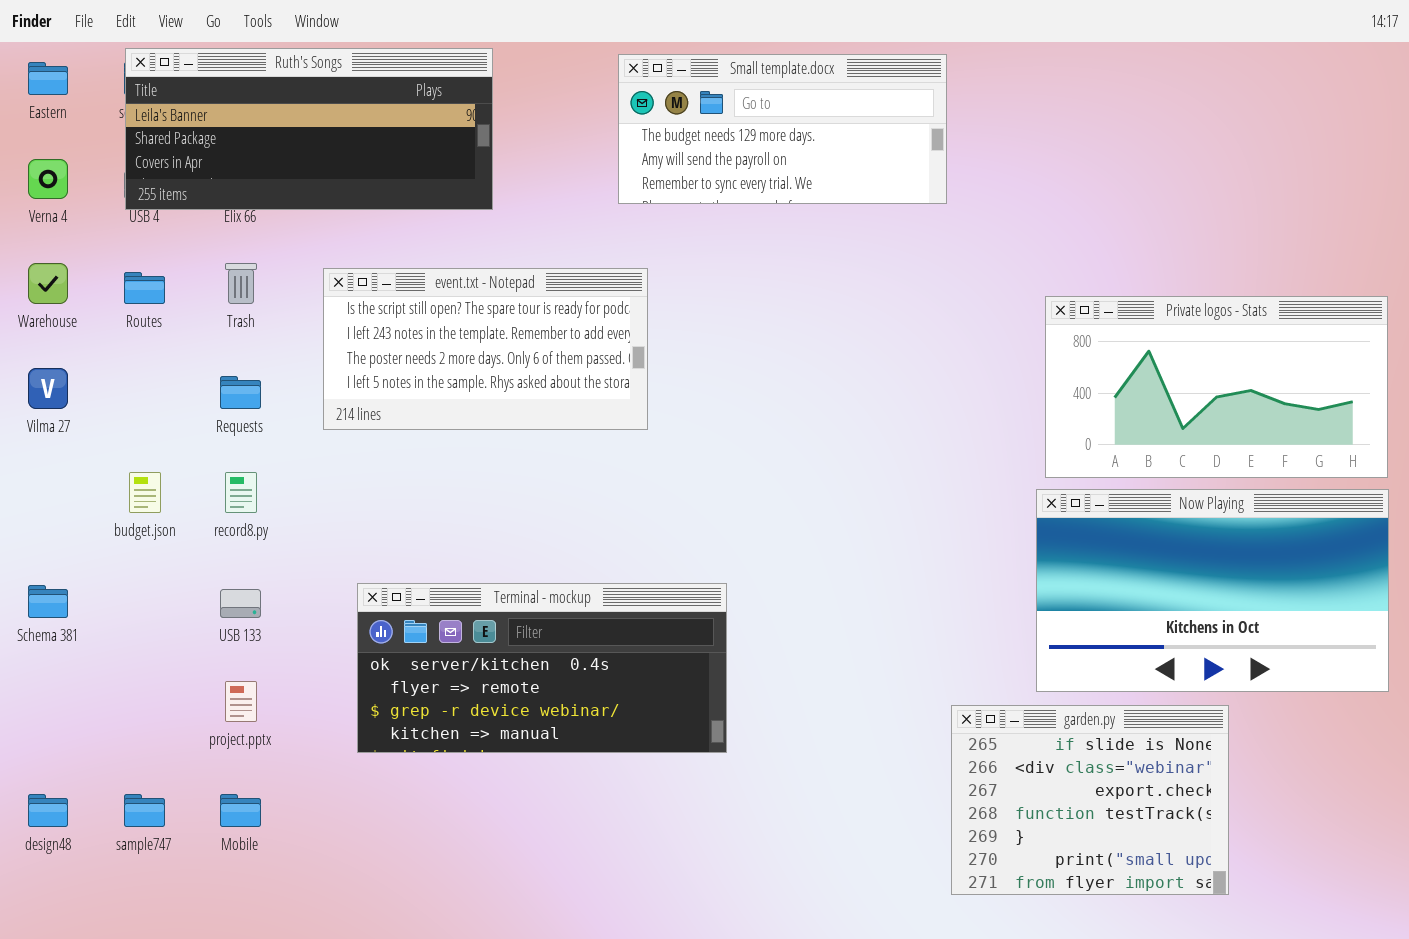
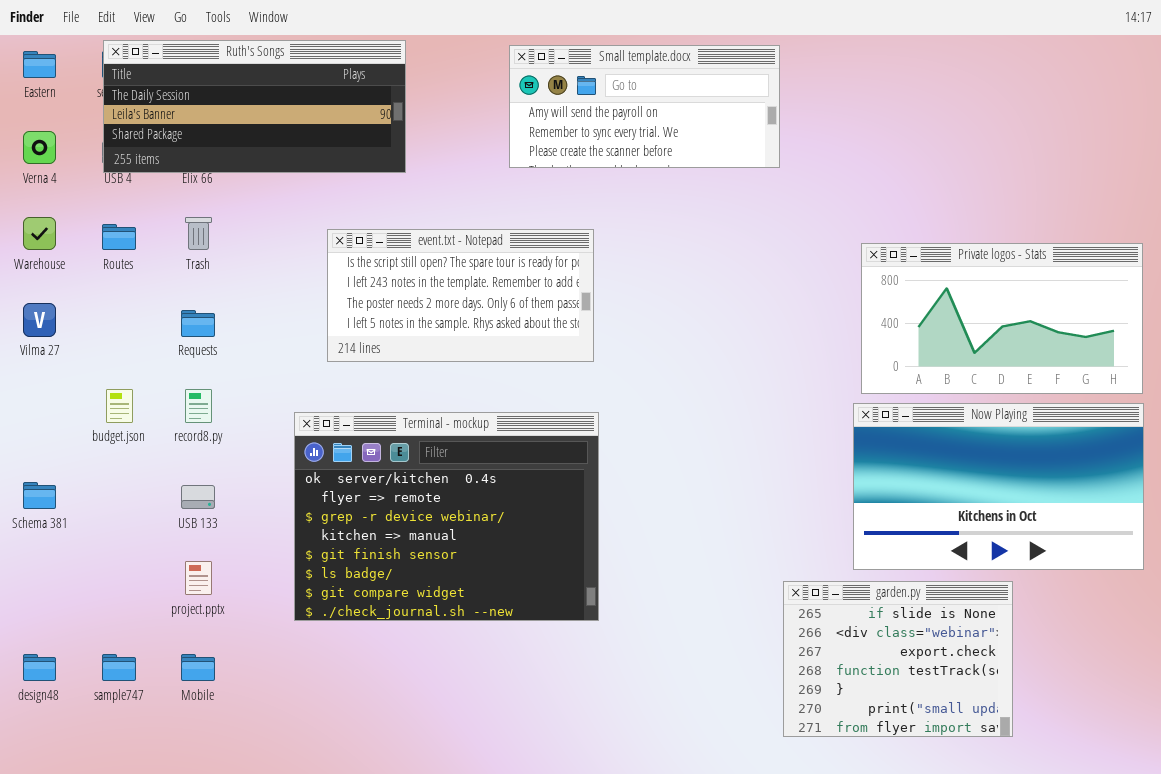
Ruth's Songs: [125,48,493,210] -> [103,40,406,173], scrolled up 1 row
Small template.docx: [618,54,947,204] -> [509,45,780,168], scrolled down 1 row
event.txt - Notepad: [323,268,648,430] -> [327,229,594,362], moved
Terminal - mockup: [357,583,727,753] -> [294,412,599,621], resized

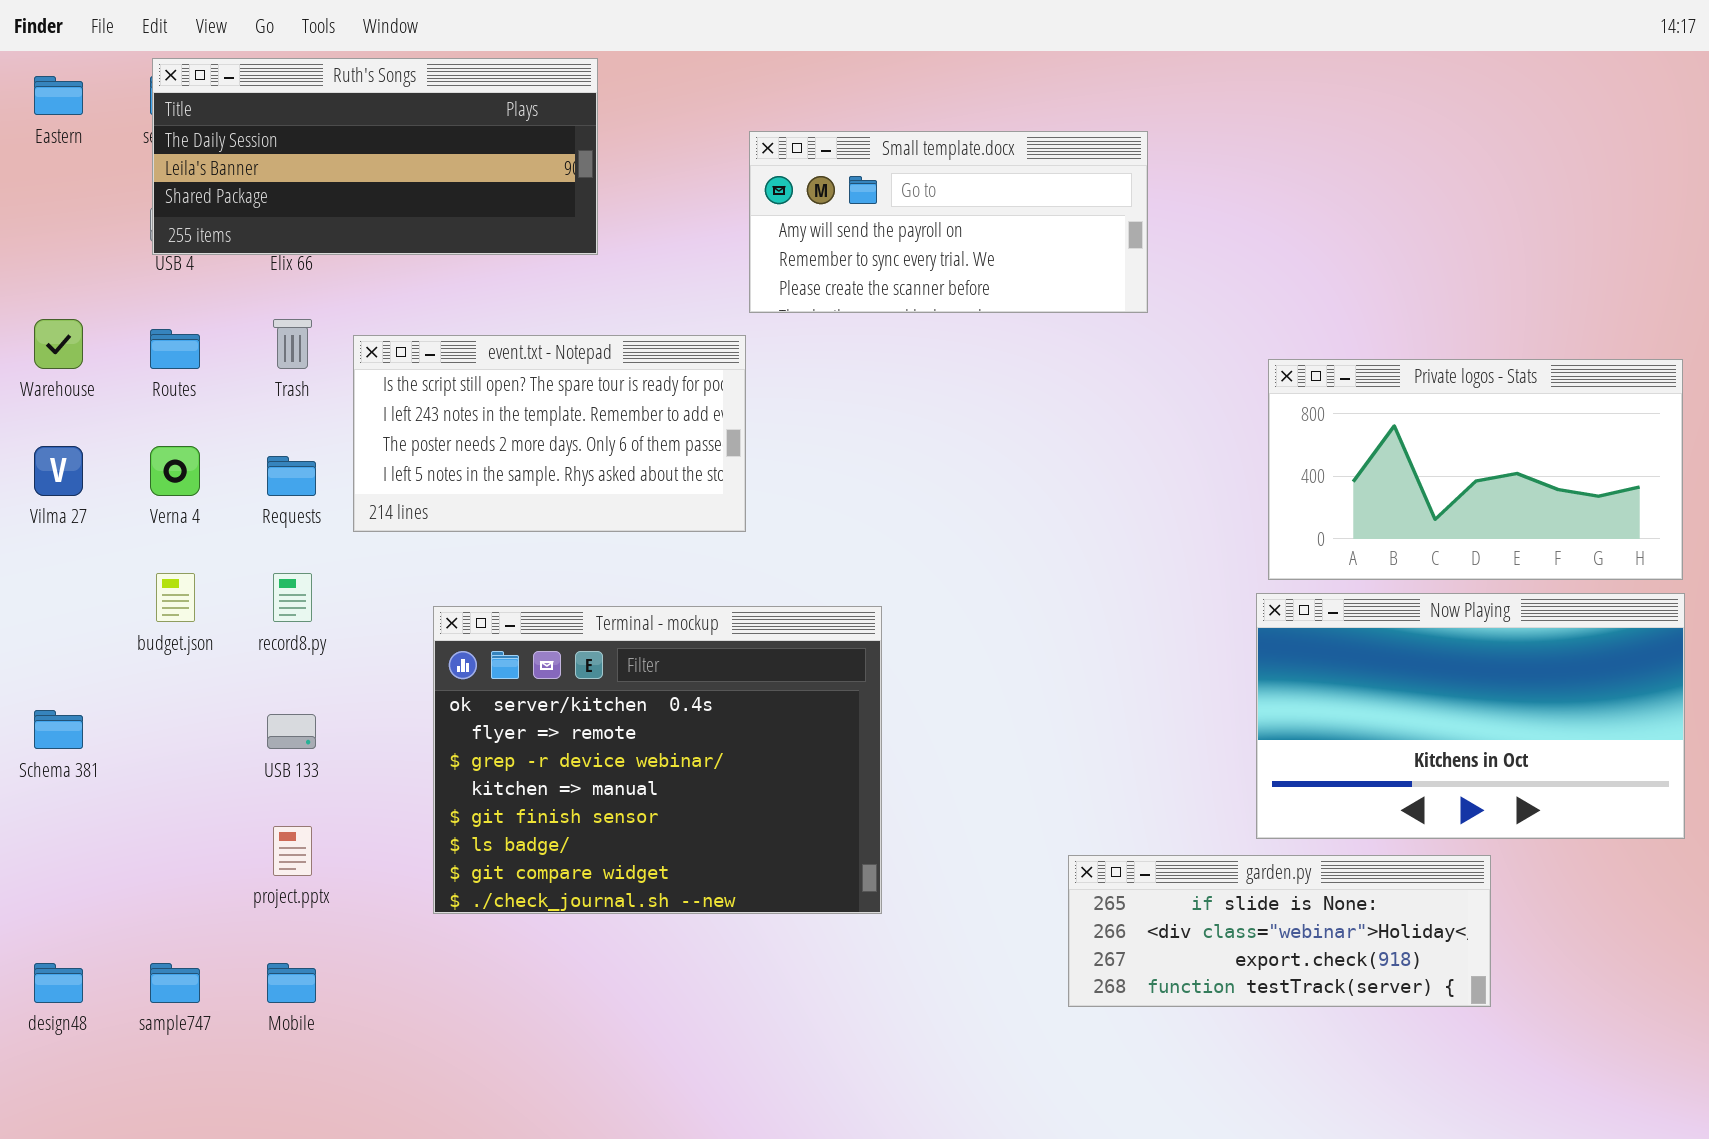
Small template.docx: [509,45,780,168] -> [749,131,1148,313], moved
Verna 4: [23,131,56,164] -> [150,446,200,496], moved
event.txt - Notepad: [327,229,594,362] -> [353,335,746,532], moved
garden.py: [783,581,1013,737] -> [1068,855,1491,1007], resized

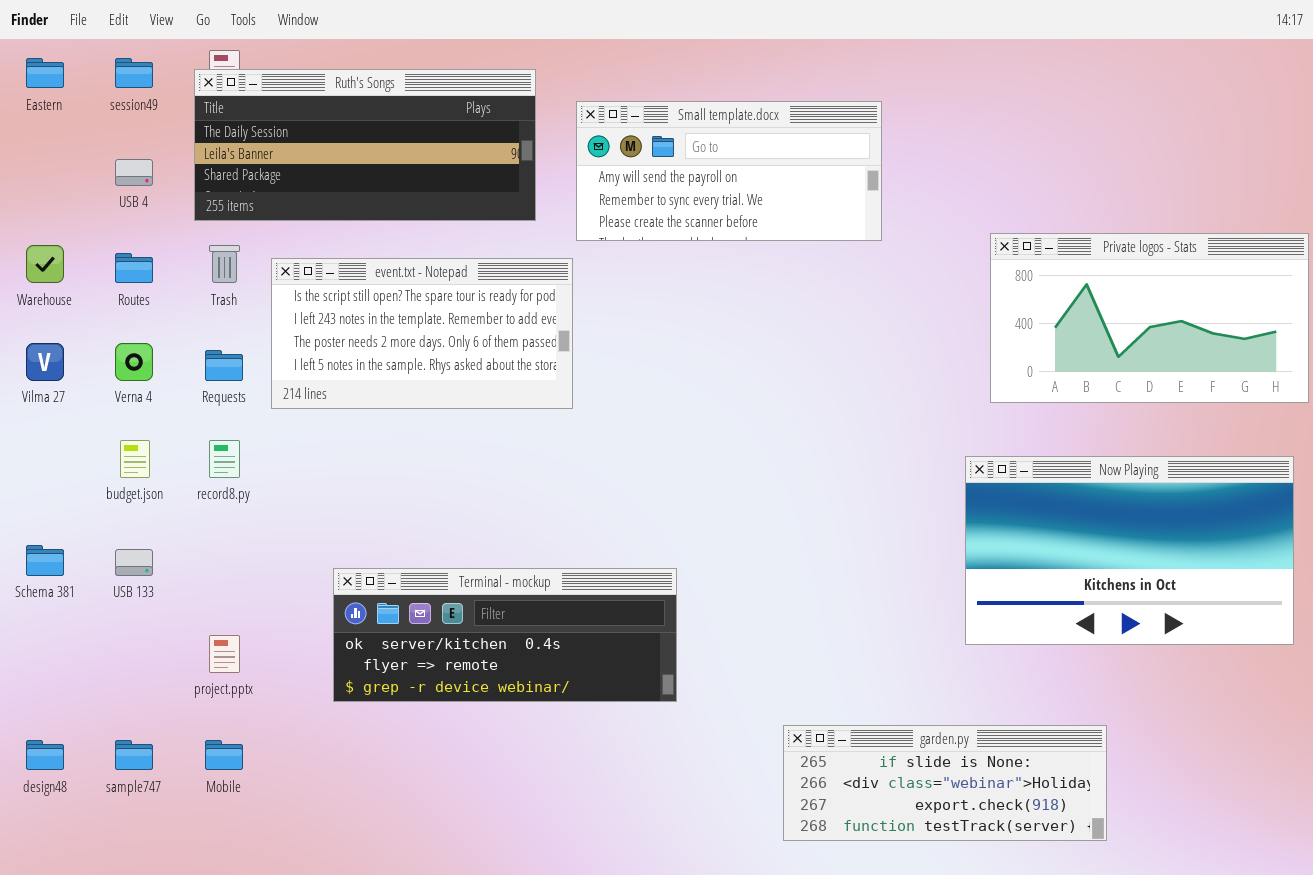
Ruth's Songs: [152,58,598,255] -> [194,69,536,221], moved
Private logos - Stats: [1268,359,1683,580] -> [990,233,1309,403], moved
Terminal - mockup: [433,606,882,914] -> [333,568,677,702], resized
USB 133: [267,714,316,749] -> [115,549,153,576], moved
garden.py: [1068,855,1491,1007] -> [783,725,1107,841], moved

